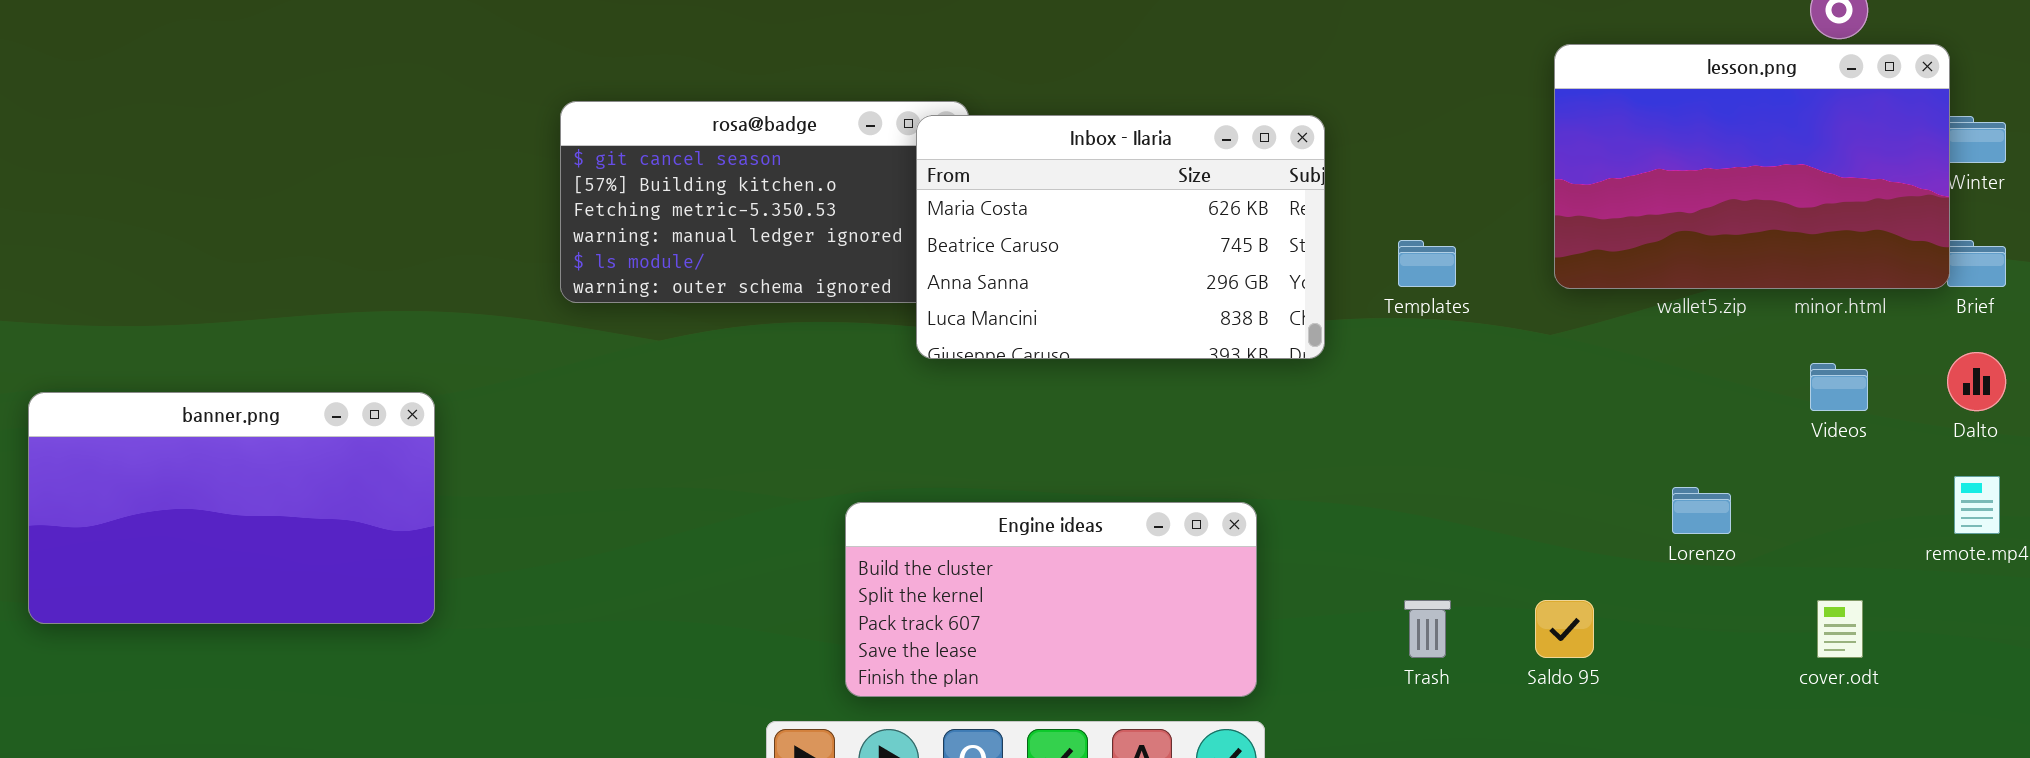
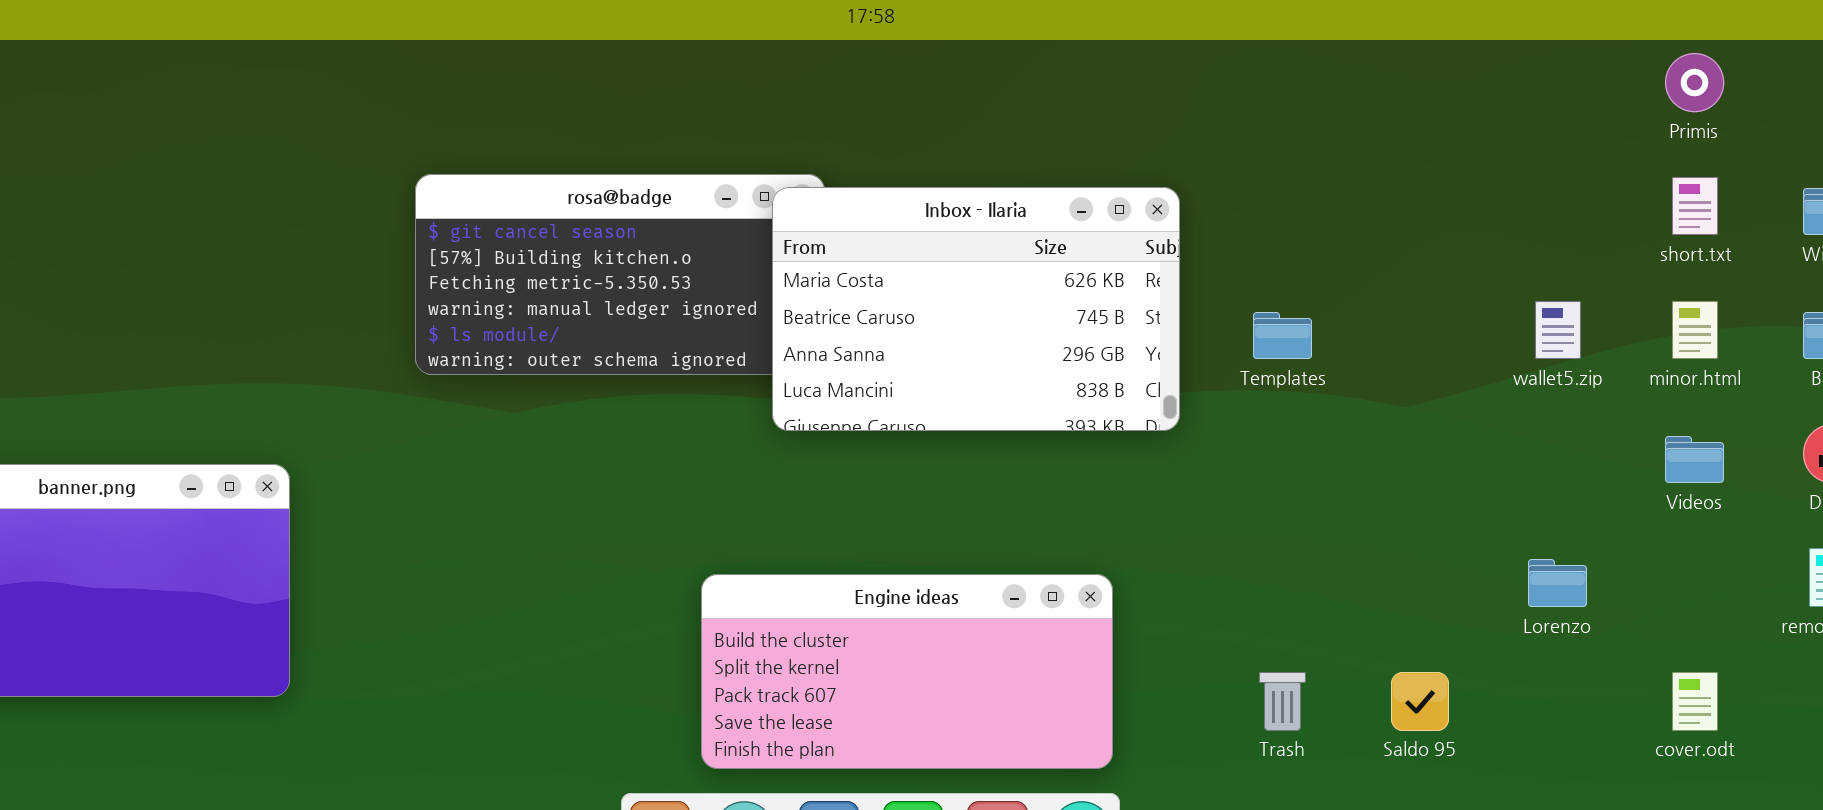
lesson.png: [1554,44,1950,289] -> none, closed

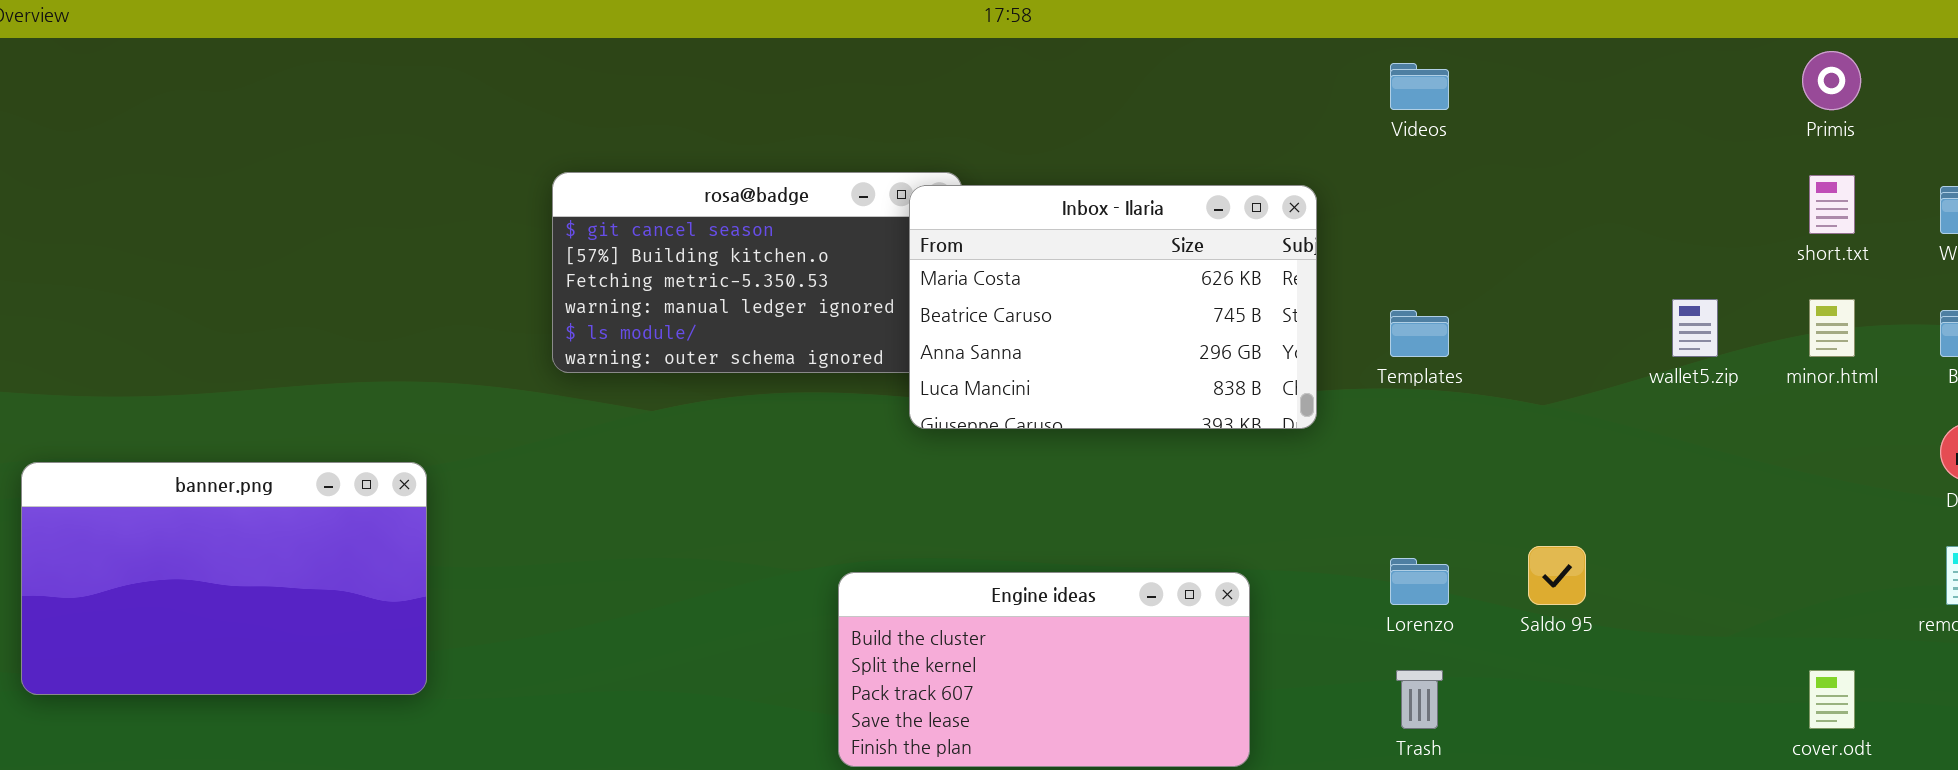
Videos: [1665,436,1724,483] -> [1390,63,1449,110], moved
Lorenzo: [1528,559,1587,607] -> [1390,558,1449,605], moved
Saldo 95: [1391,672,1449,731] -> [1528,546,1586,605], moved

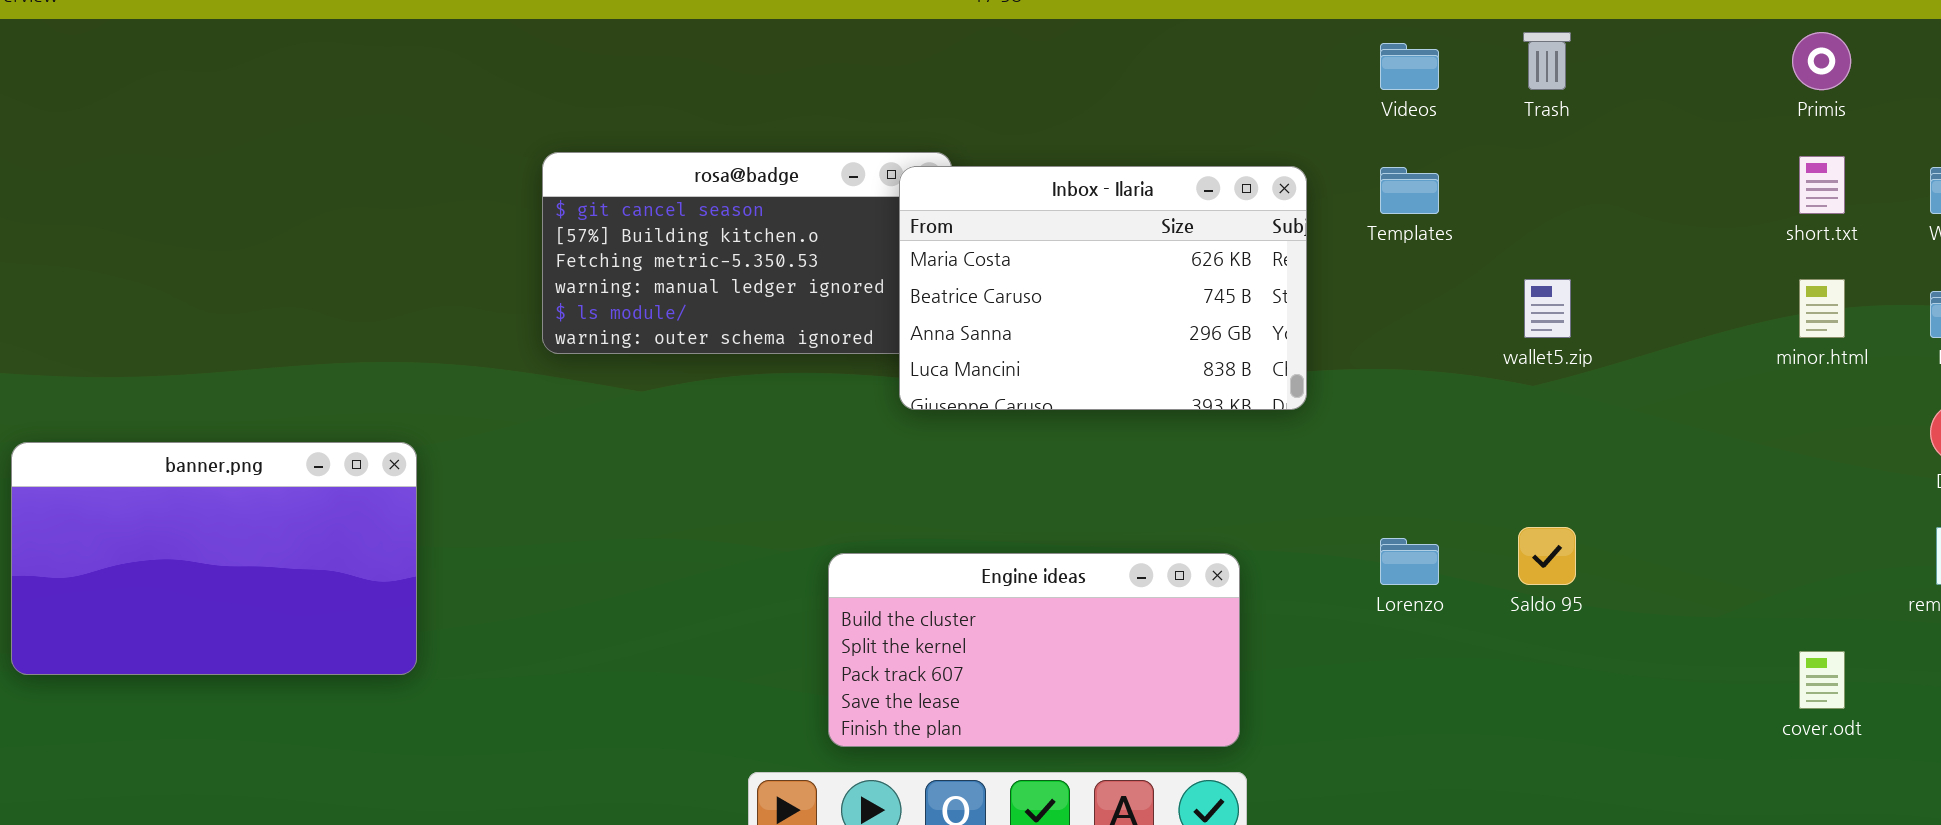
wallet5.zip: [1672,299,1718,357] -> [1524,279,1571,338], moved
Templates: [1390,310,1449,357] -> [1380,167,1439,214], moved
Trash: [1396,670,1443,729] -> [1523,32,1571,90], moved

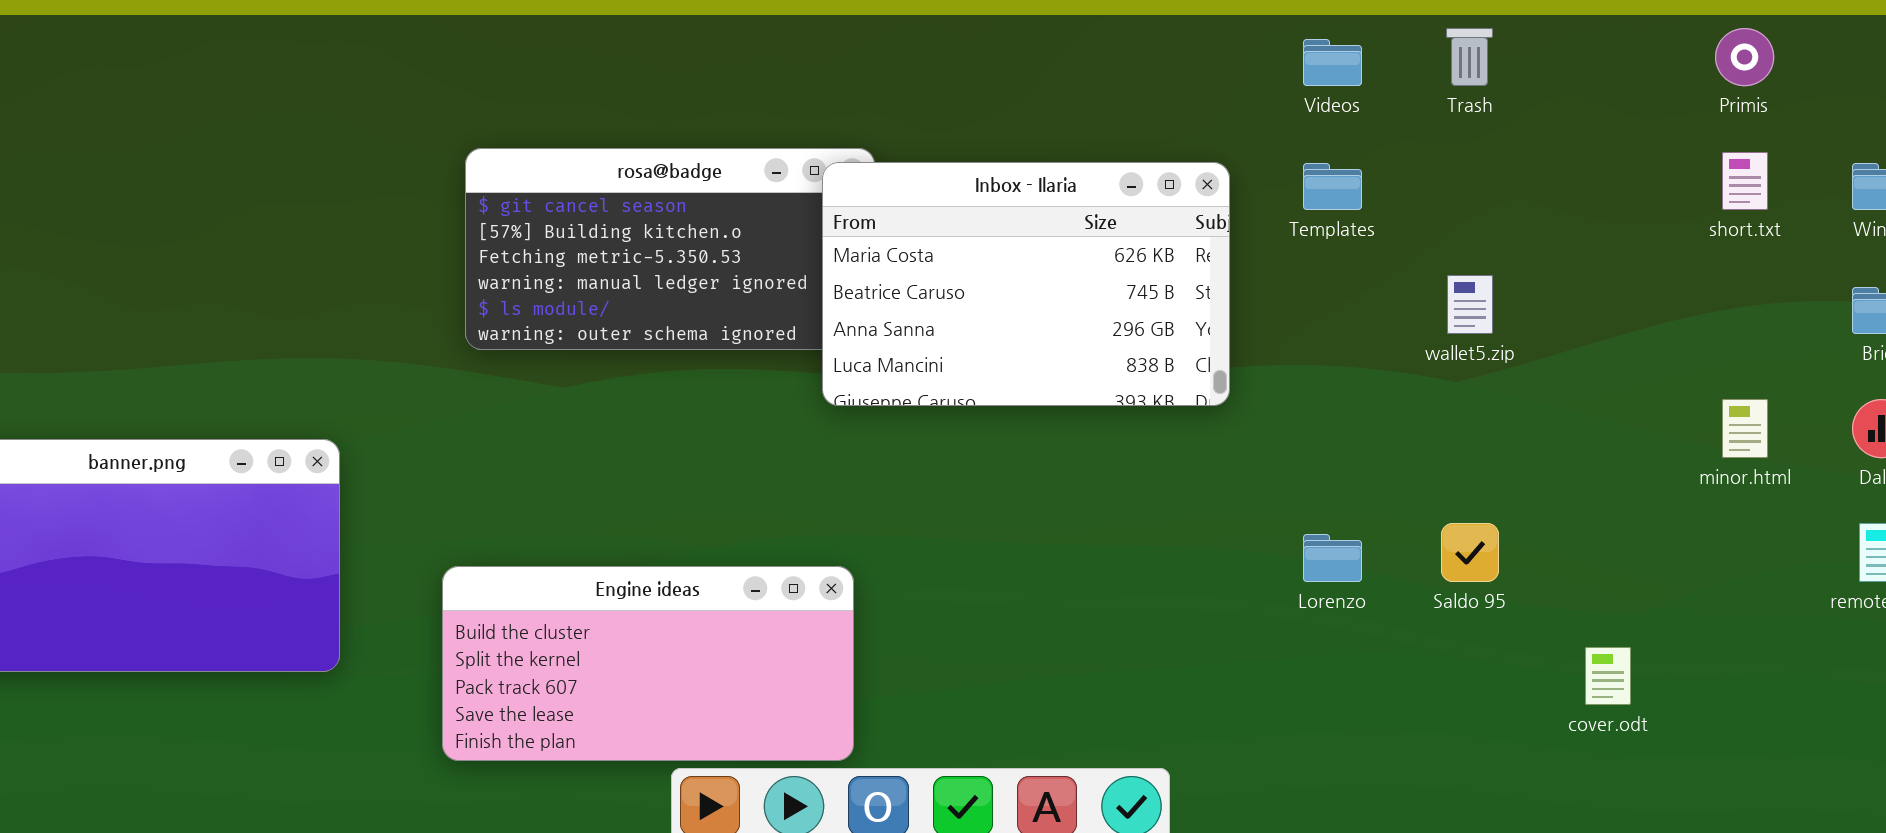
minor.html: [1799,279,1845,338] -> [1722,399,1768,458], moved
Engine ideas: [828,553,1240,747] -> [442,566,854,761], moved
cover.odt: [1799,651,1845,709] -> [1585,647,1631,705], moved

